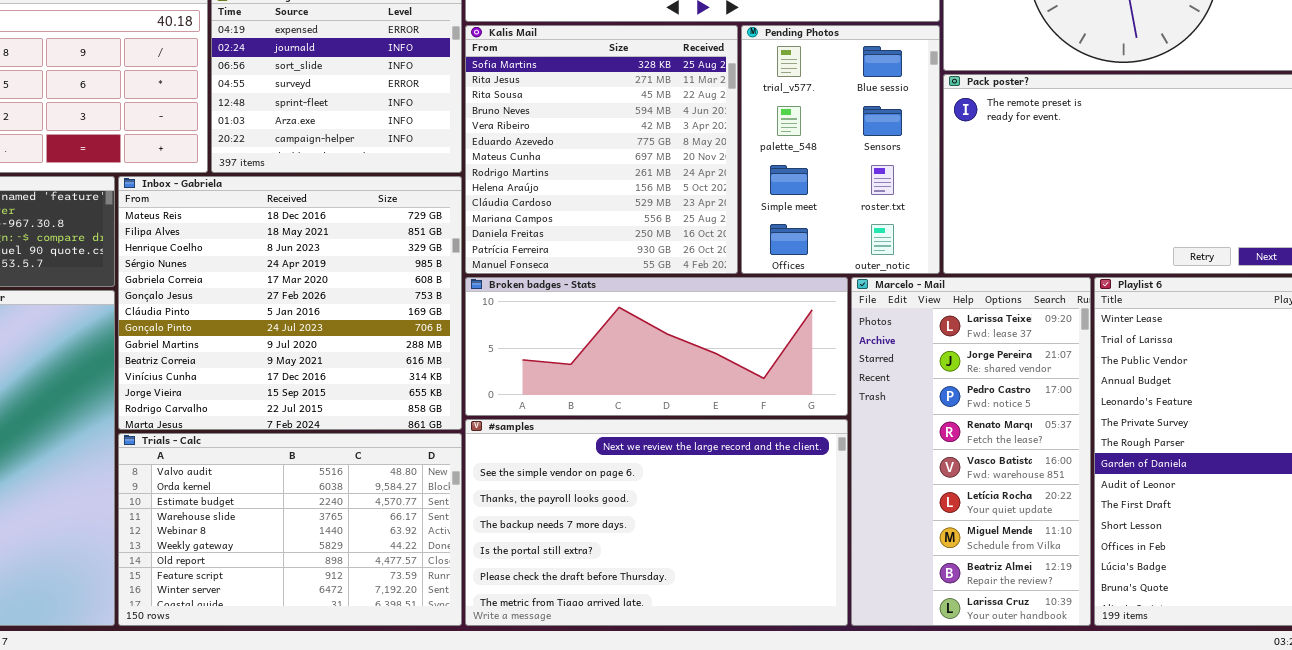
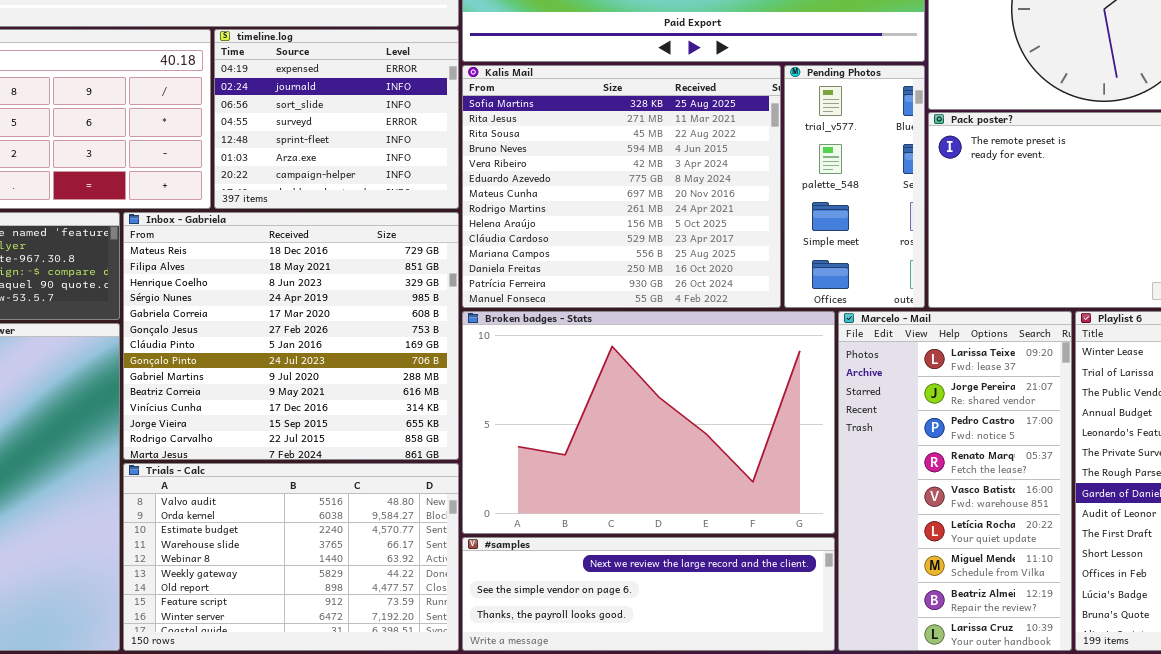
Kalis Mail: [465,25,738,274] -> [462,65,781,308], resized
Pending Photos: [741,25,940,274] -> [784,65,925,308], resized
Broken badges - Stats: [465,277,848,416] -> [462,311,835,534], resized
#samples: [465,419,848,626] -> [462,537,835,651], resized

